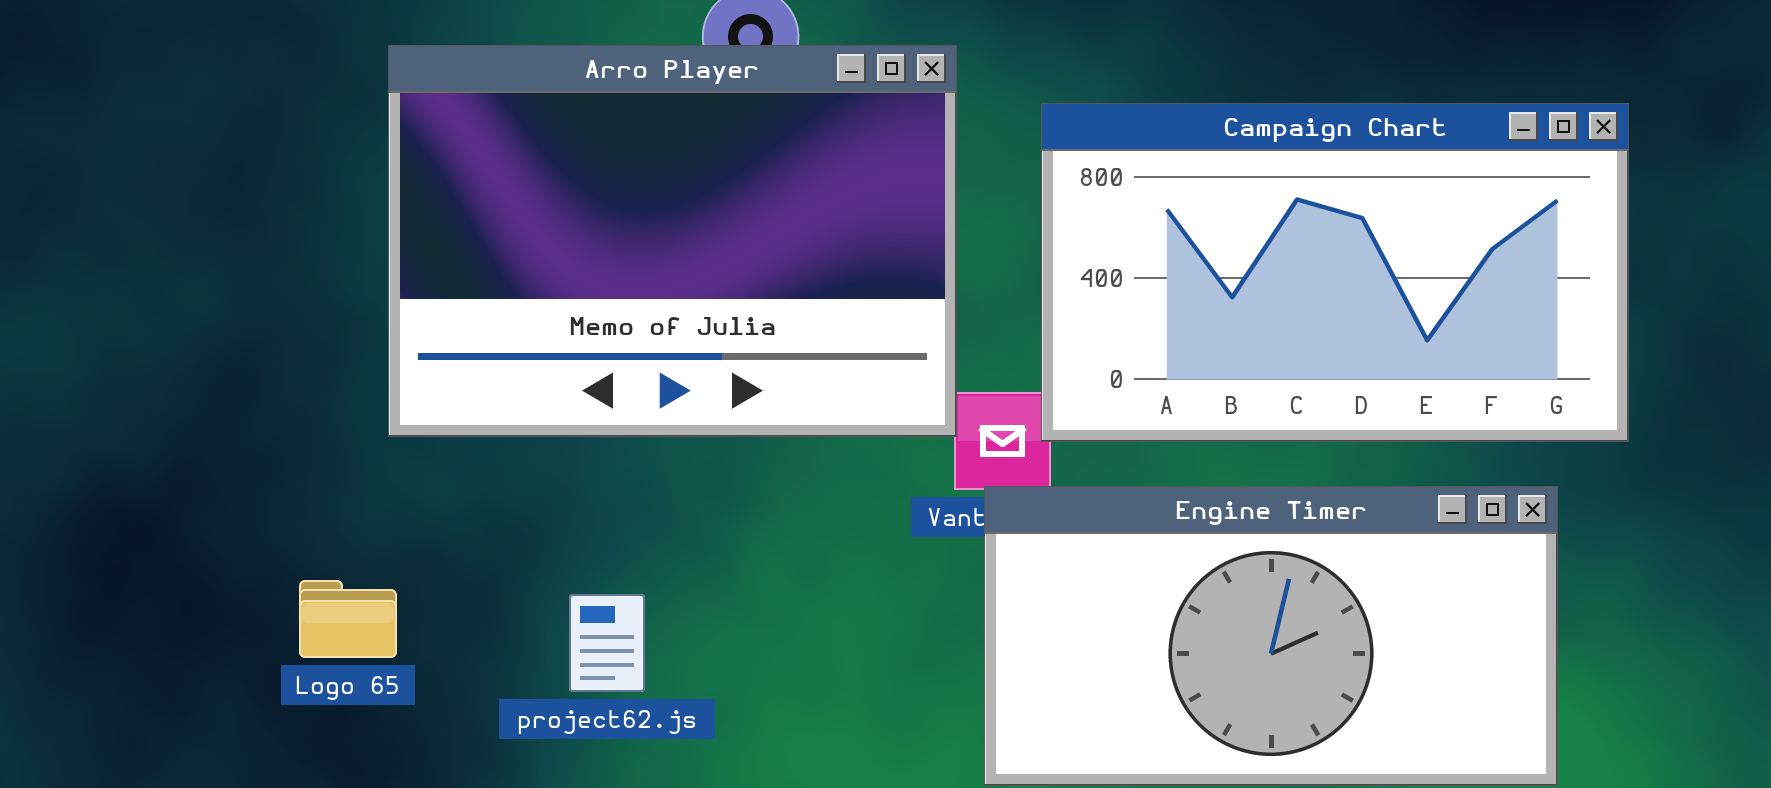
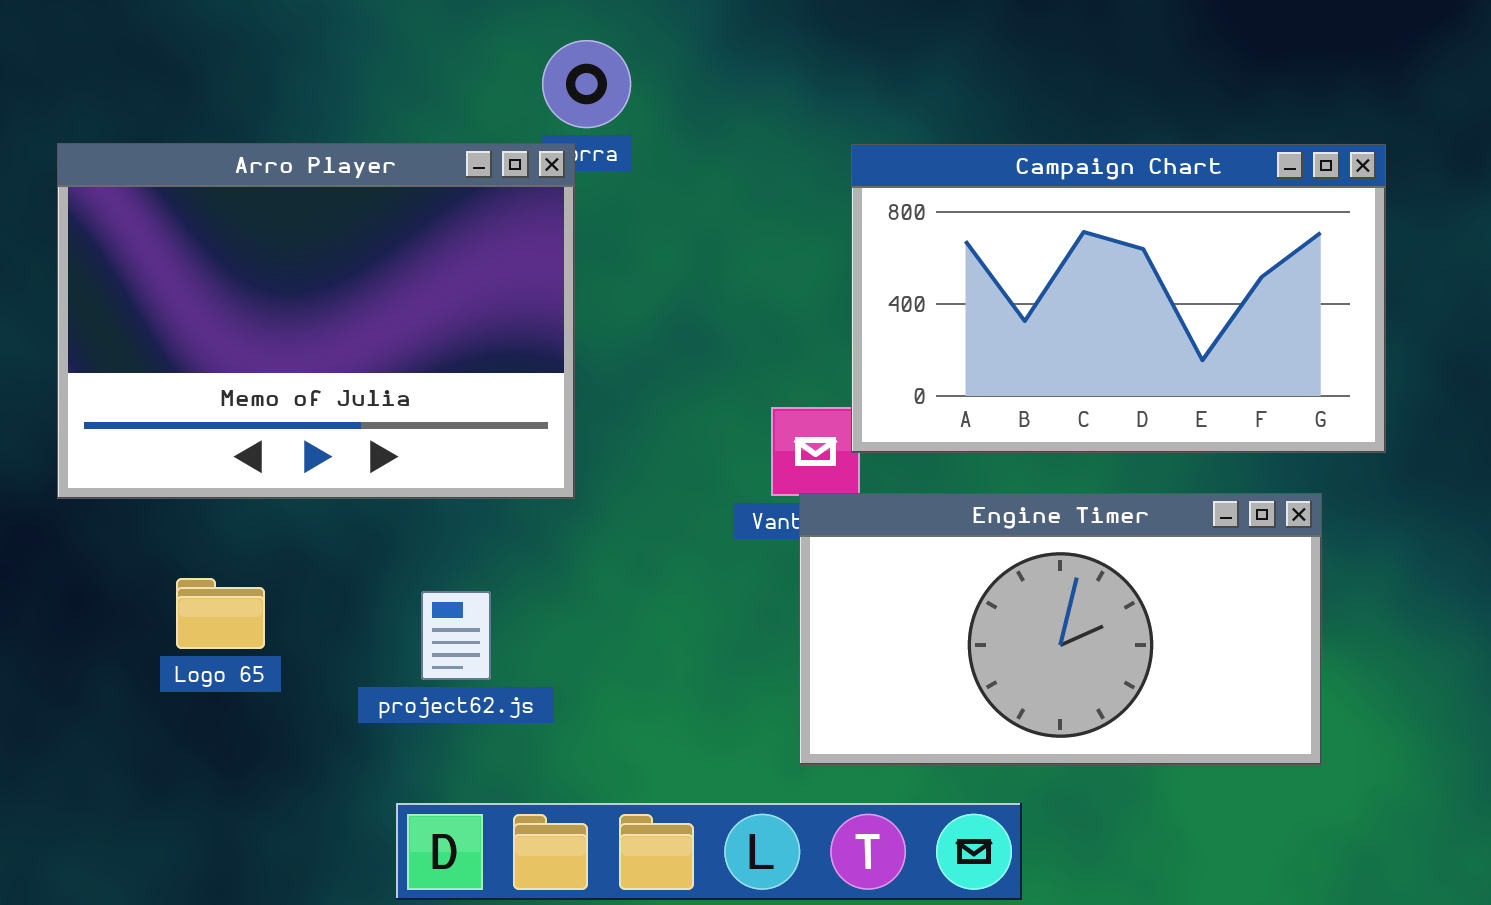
Arro Player: [388,45,957,437] -> [57,143,575,499], moved

